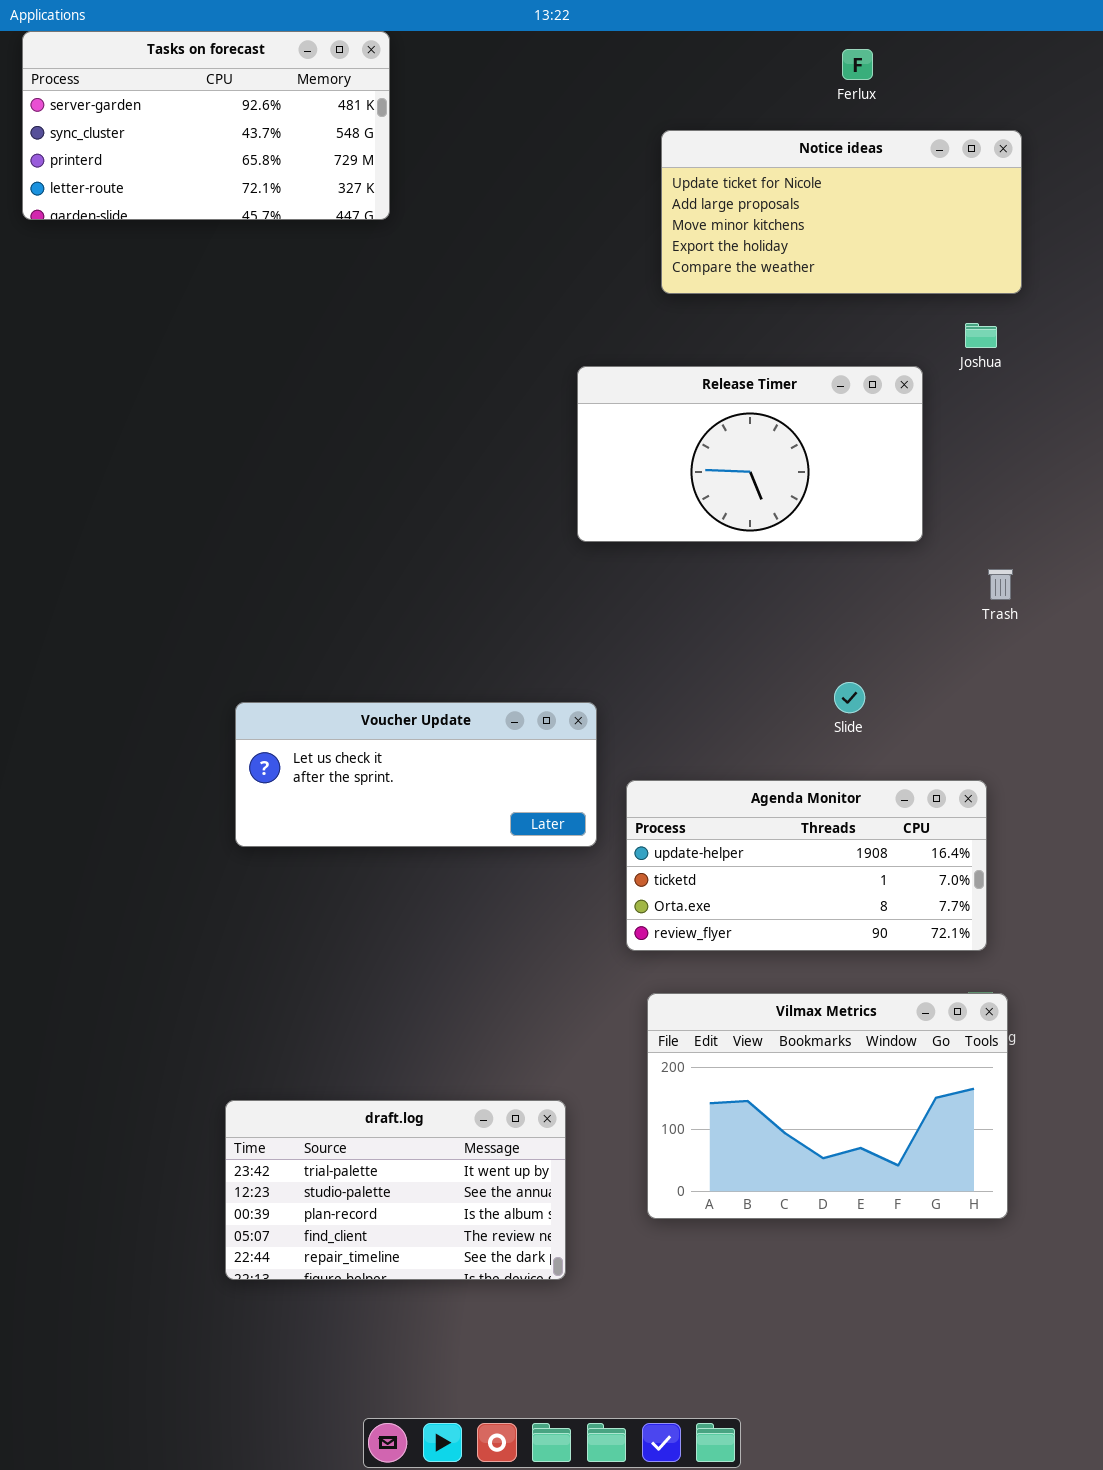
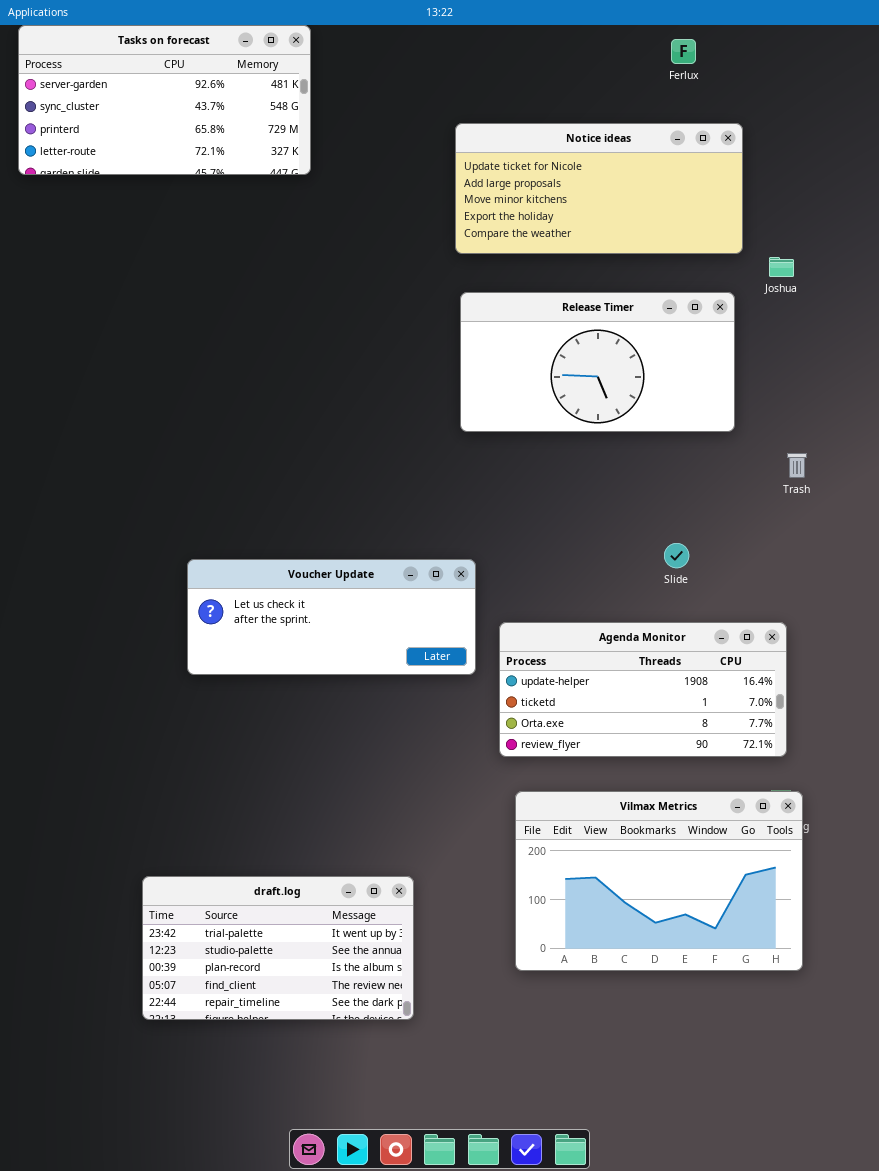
Notice ideas: [661,130,1022,294] -> [455,123,743,254], moved
draft.log: [225,1100,566,1280] -> [142,876,414,1020], moved

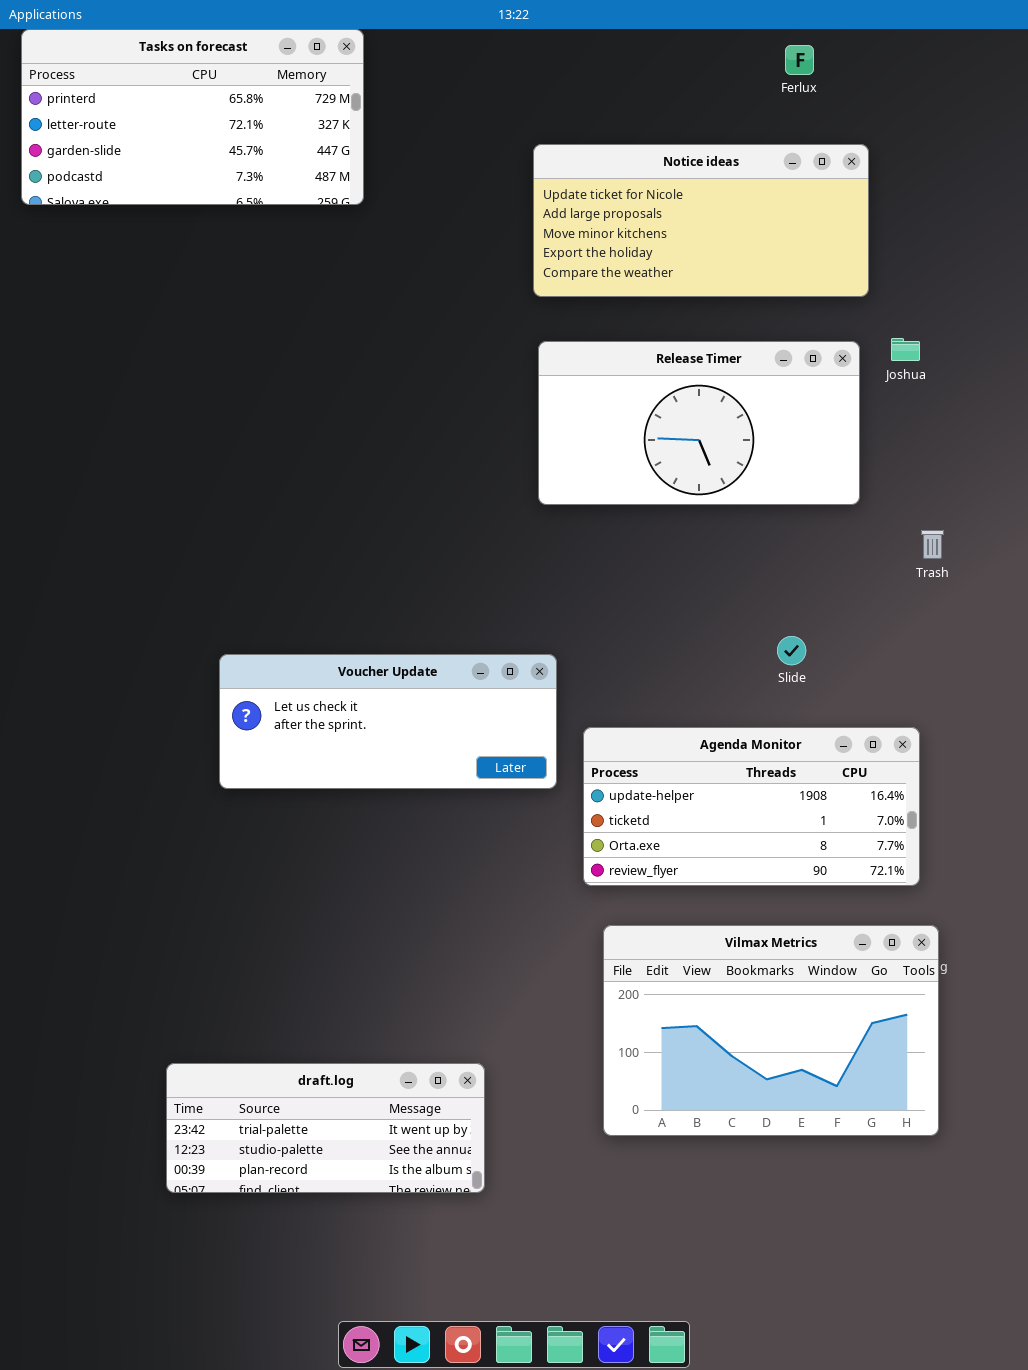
Tasks on forecast: [18,25,311,175] -> [21,29,364,205], scrolled down 2 rows
Joshua: [769,257,794,277] -> [891,338,920,361], moved
draft.log: [142,876,414,1020] -> [166,1063,485,1193], resized

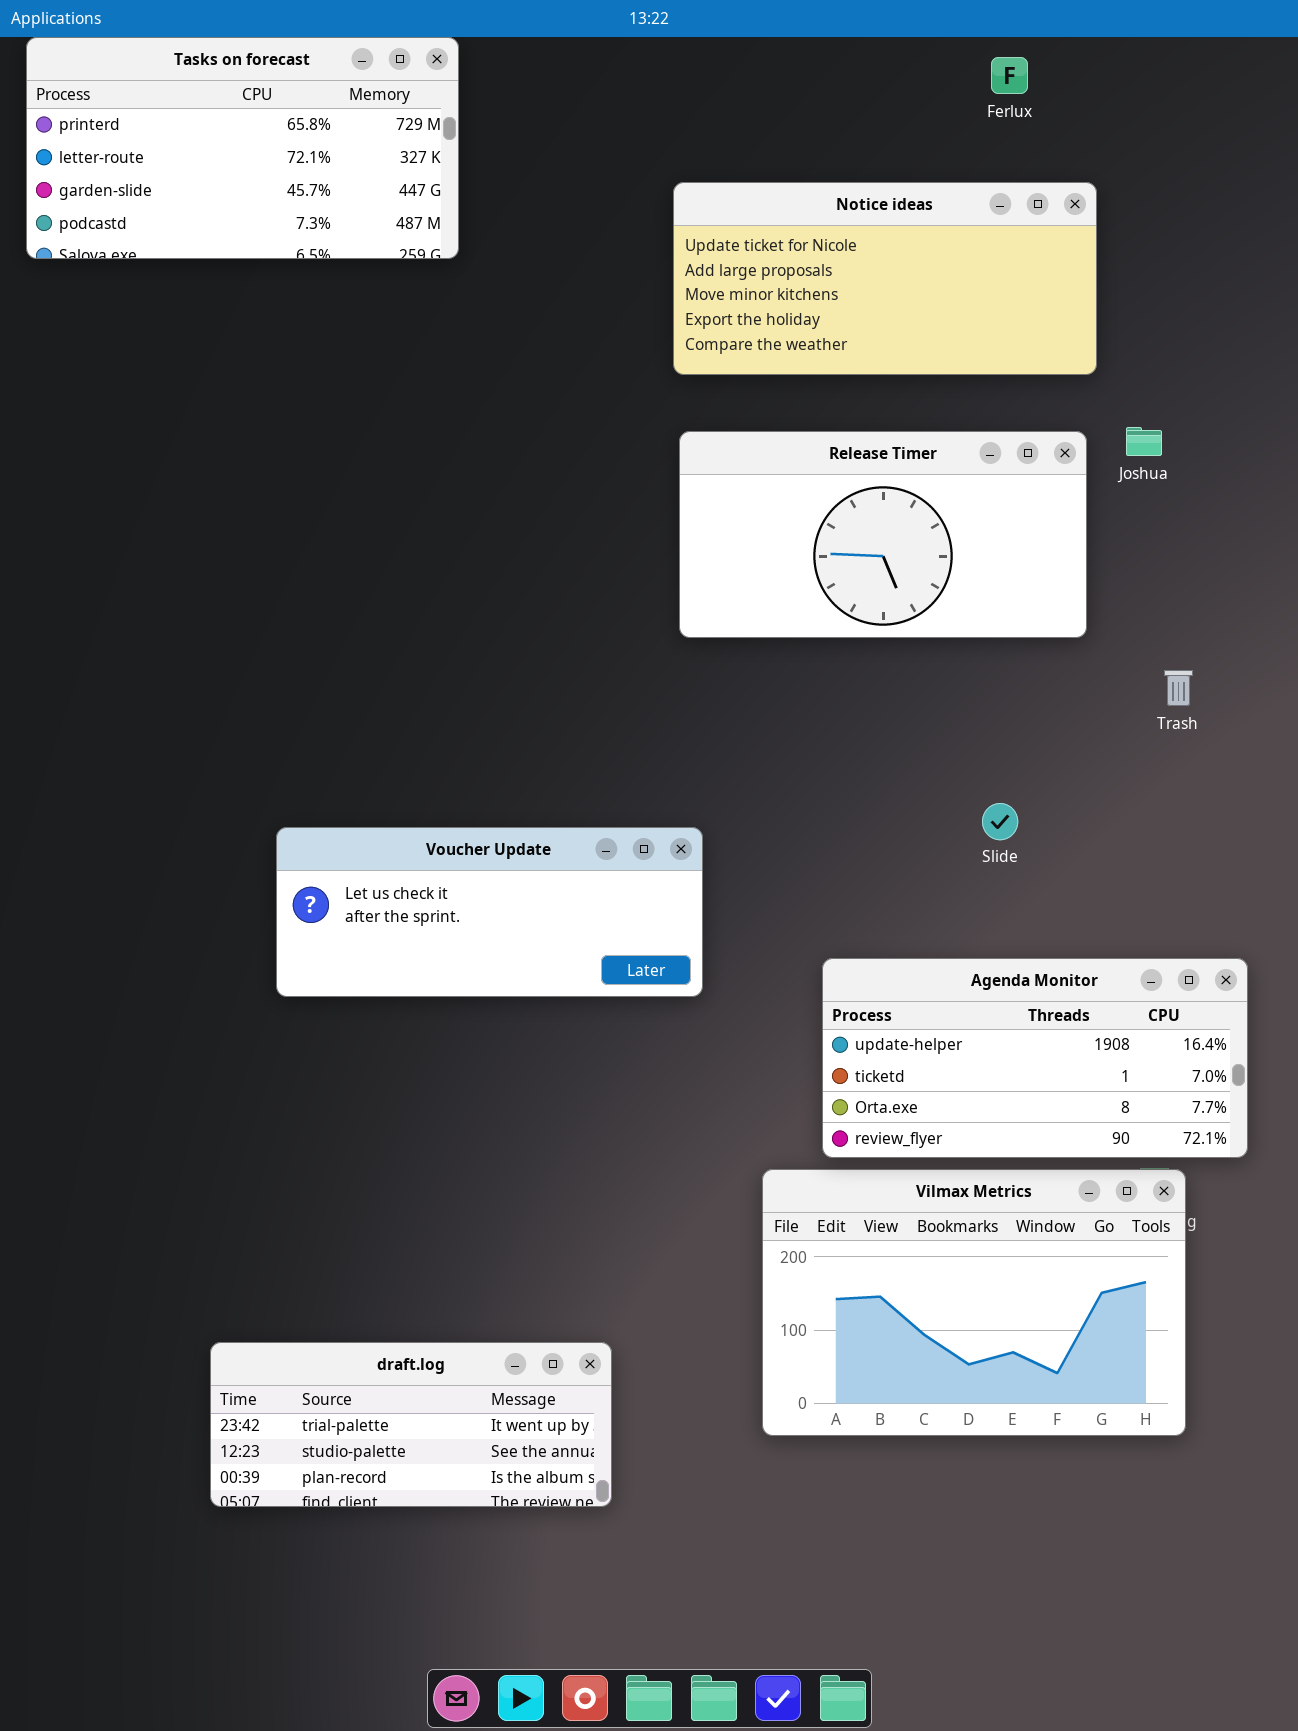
Agenda Monitor: [583,727,920,886] -> [822,958,1248,1158], moved

